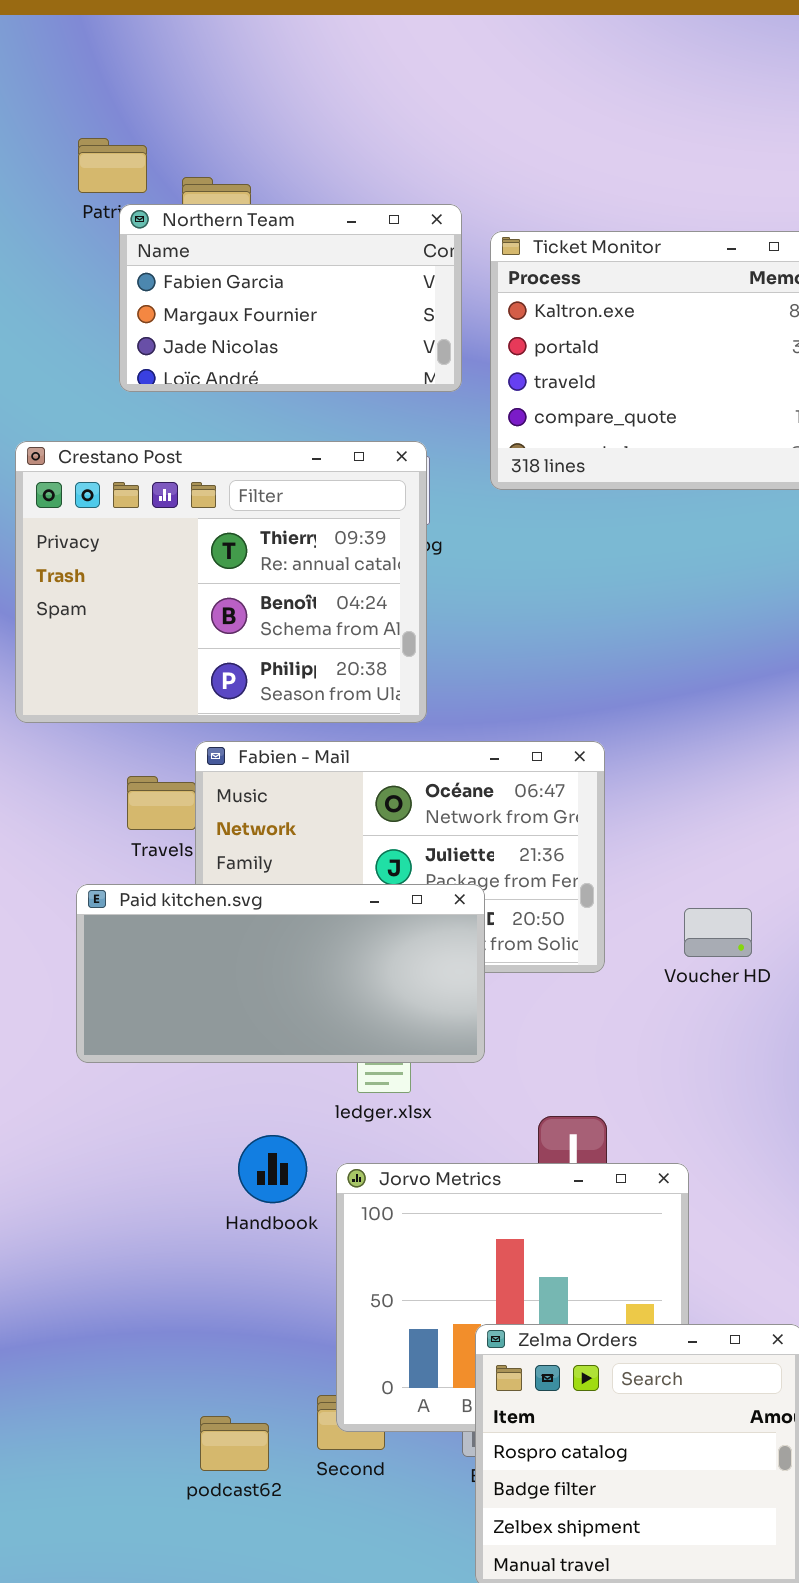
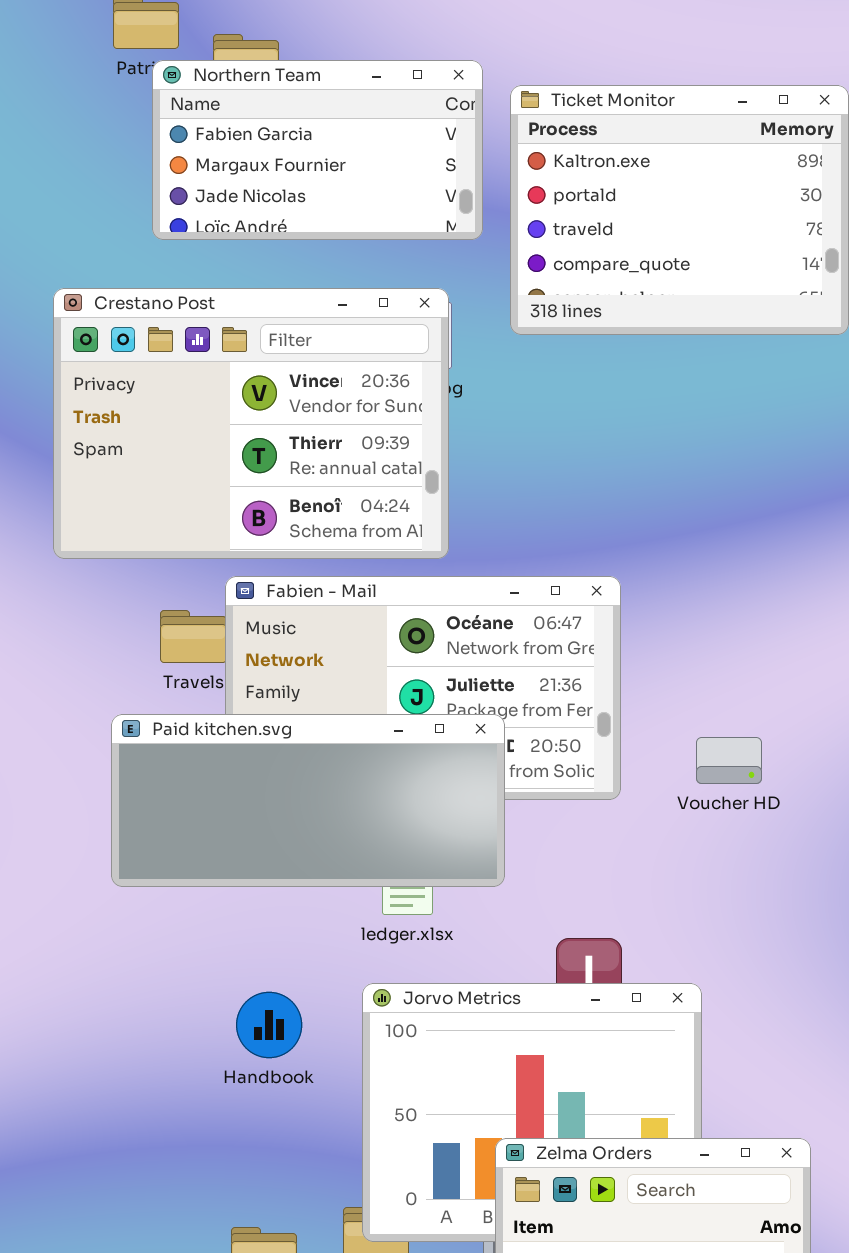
Crestano Post: [15,441,427,723] -> [53,288,449,559], scrolled up 1 row
Handbook: [238,1135,307,1203] -> [236,992,302,1058], moved

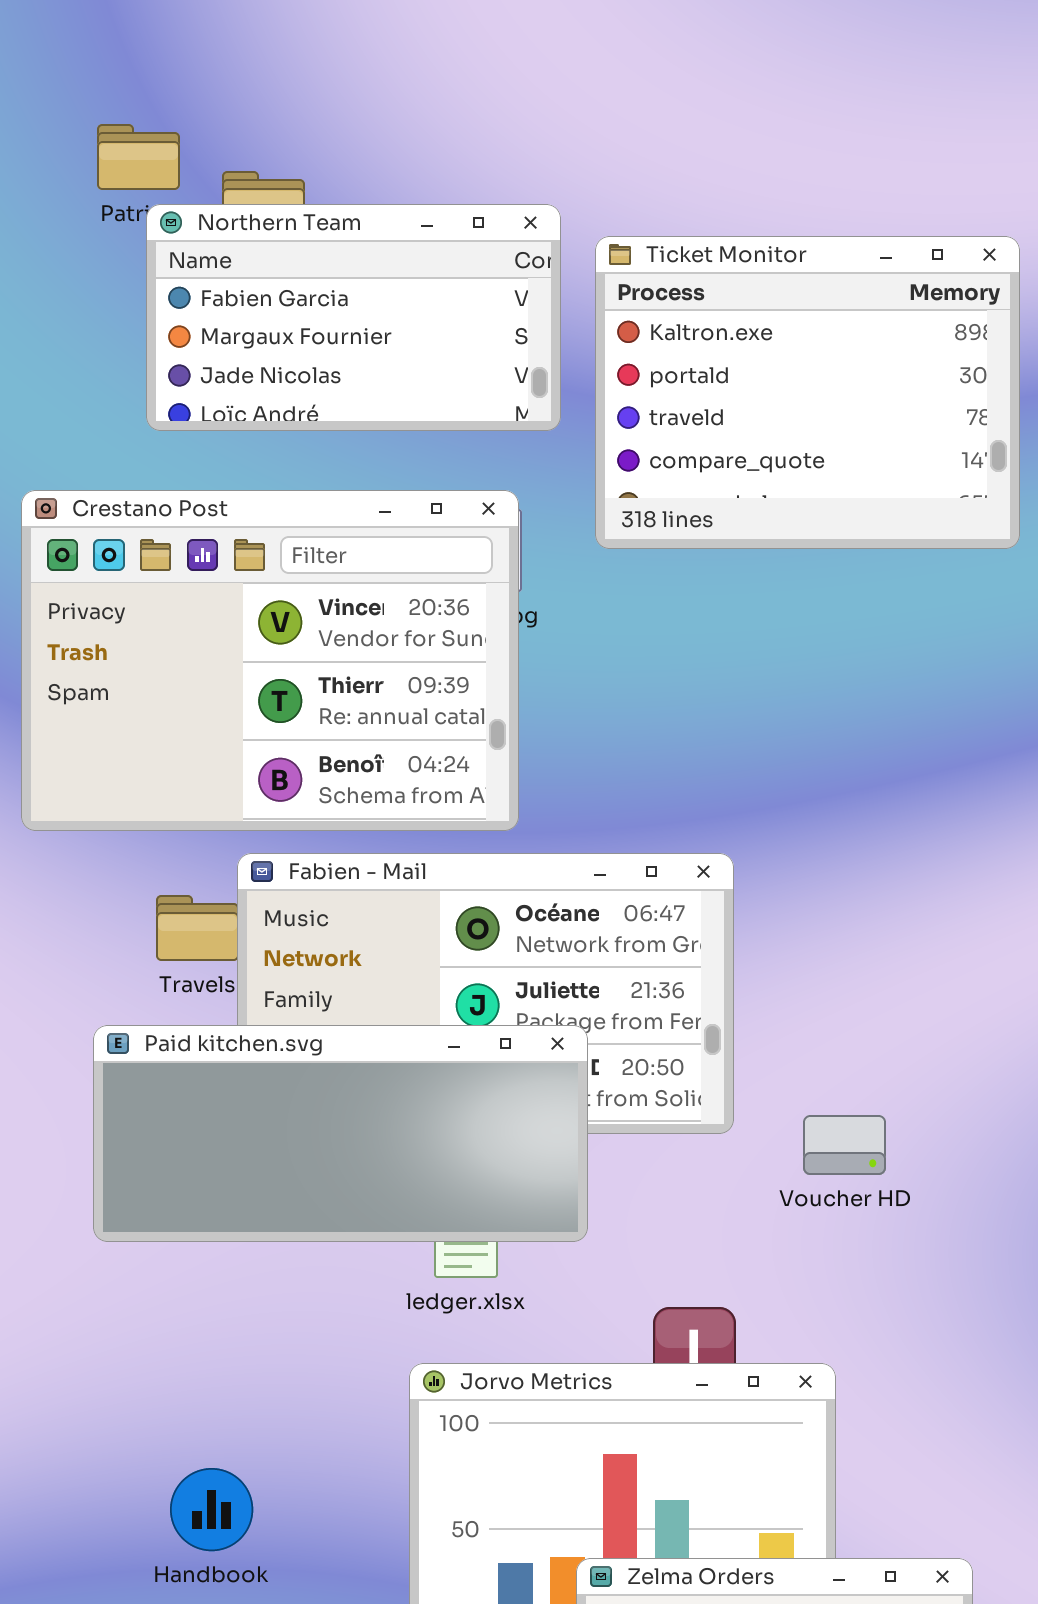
Voucher HD: [696,737,762,784] -> [803,1115,886,1175], moved
Handbook: [236,992,302,1058] -> [170,1468,253,1551], moved

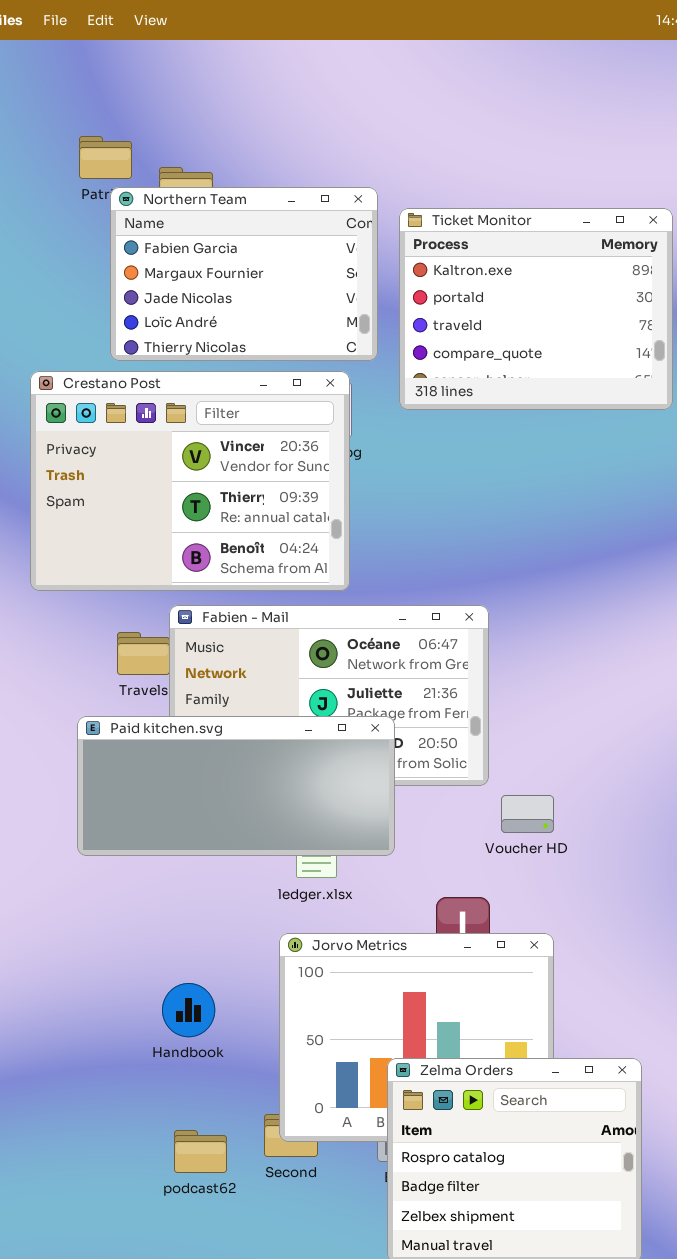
Northern Team: [146,204,561,431] -> [110,187,378,361], resized
Voucher HD: [803,1115,886,1175] -> [501,795,554,833], moved
Handbook: [170,1468,253,1551] -> [162,983,215,1037], moved

